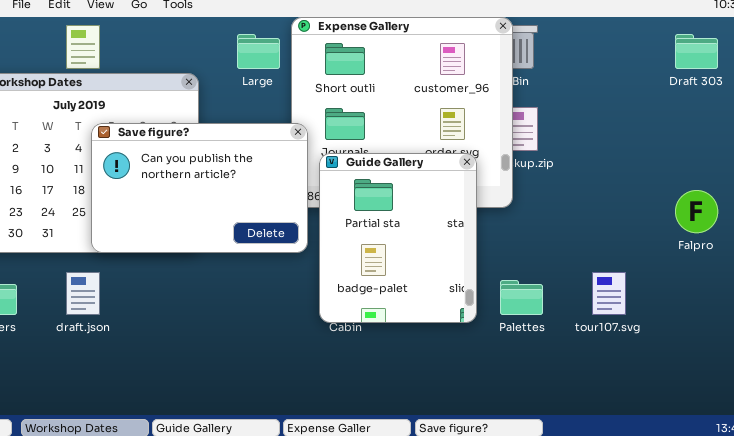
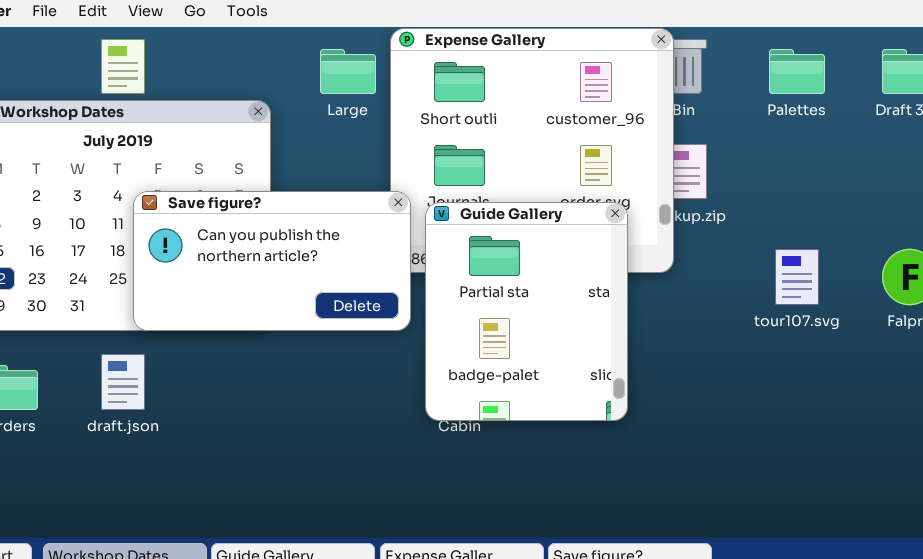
Save figure?: [91,123,308,253] -> [133,191,411,331], resized
tour107.svg: [592,272,626,315] -> [775,249,819,305], moved
Palettes: [500,280,543,315] -> [769,49,825,94], moved

